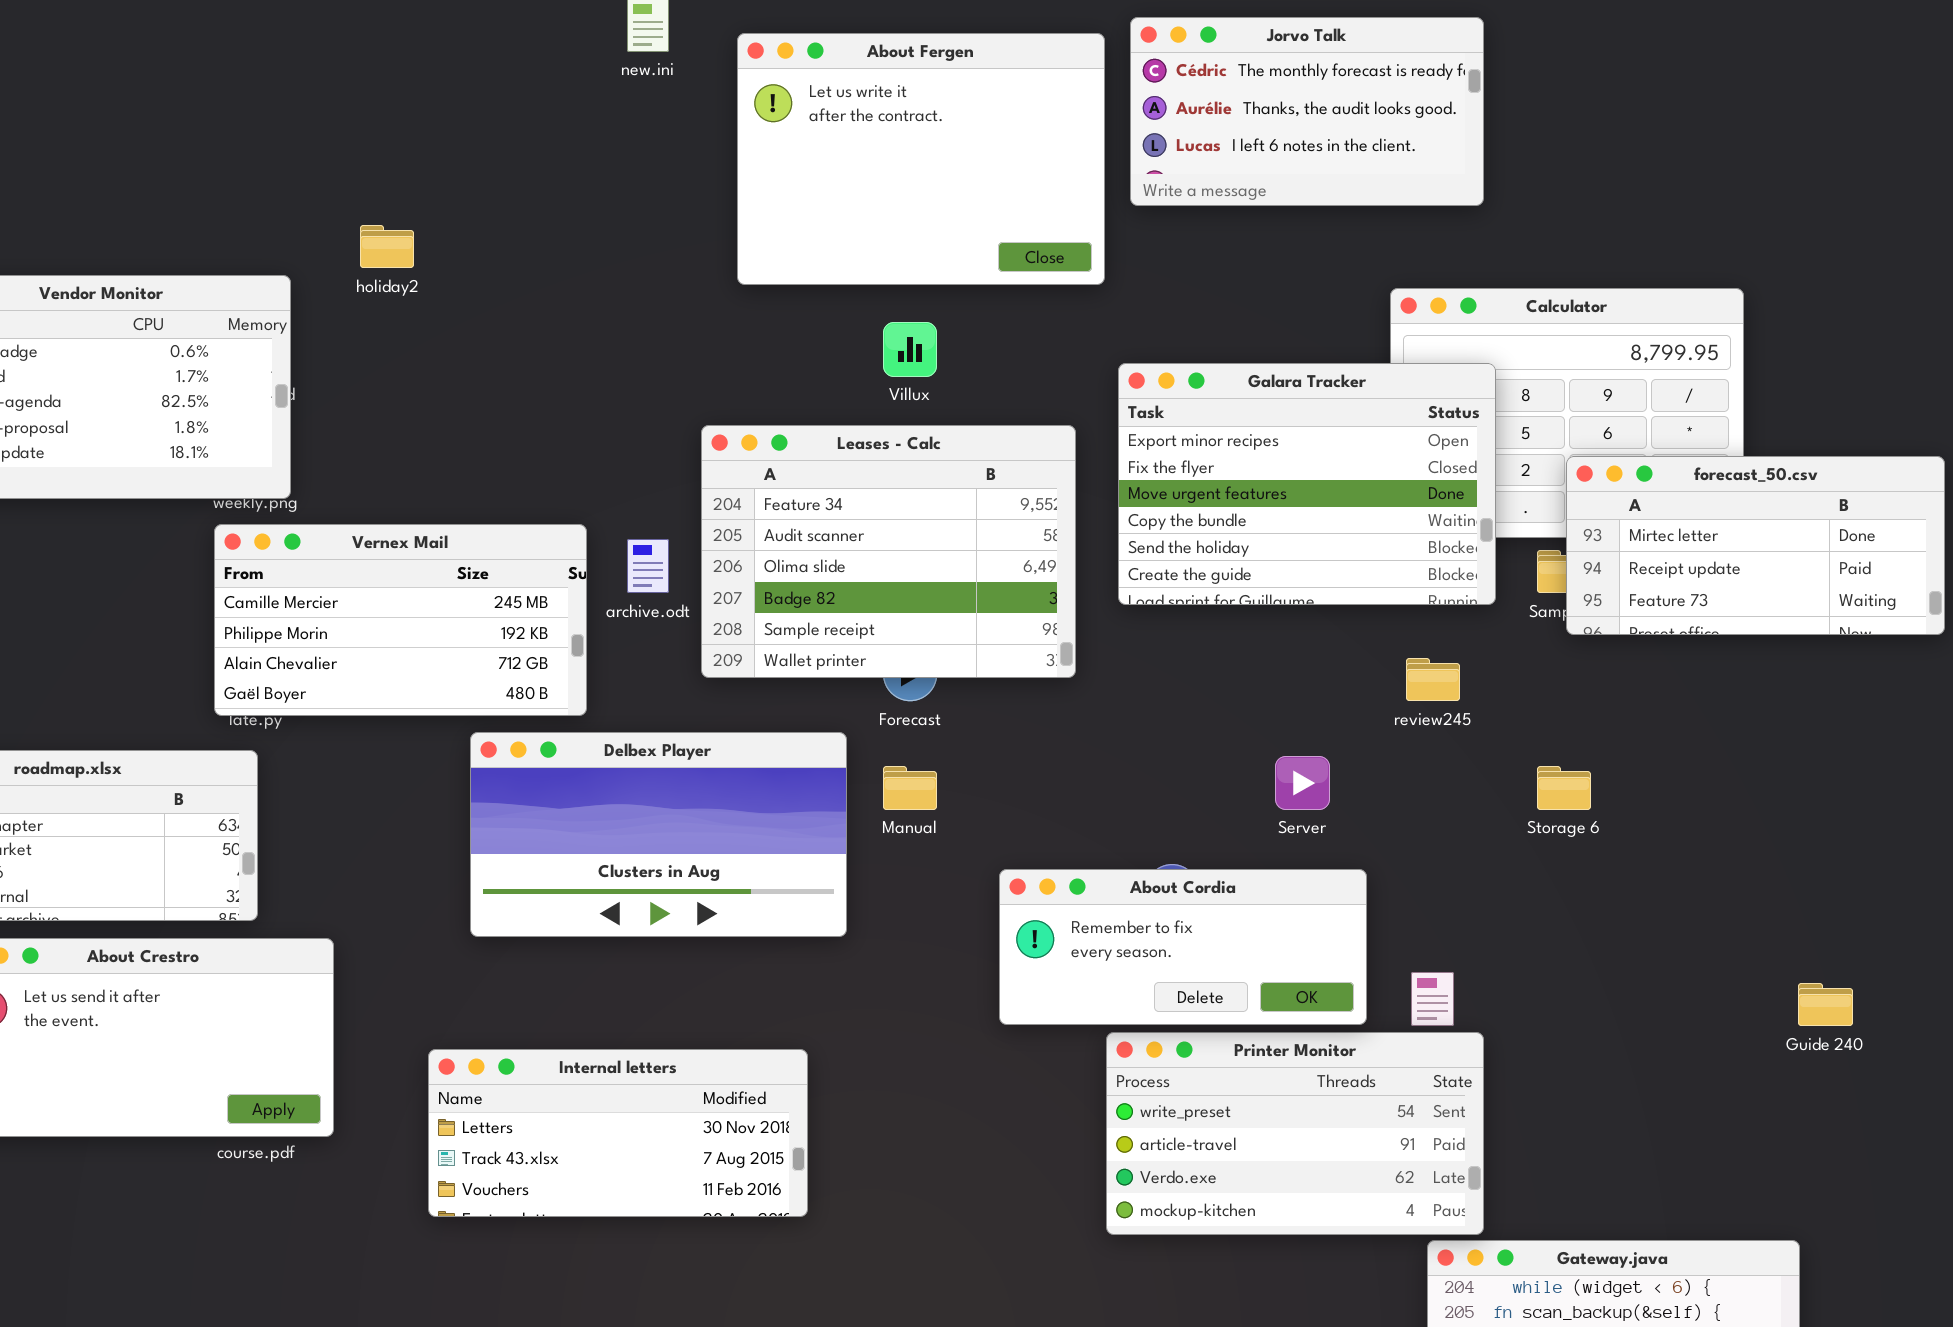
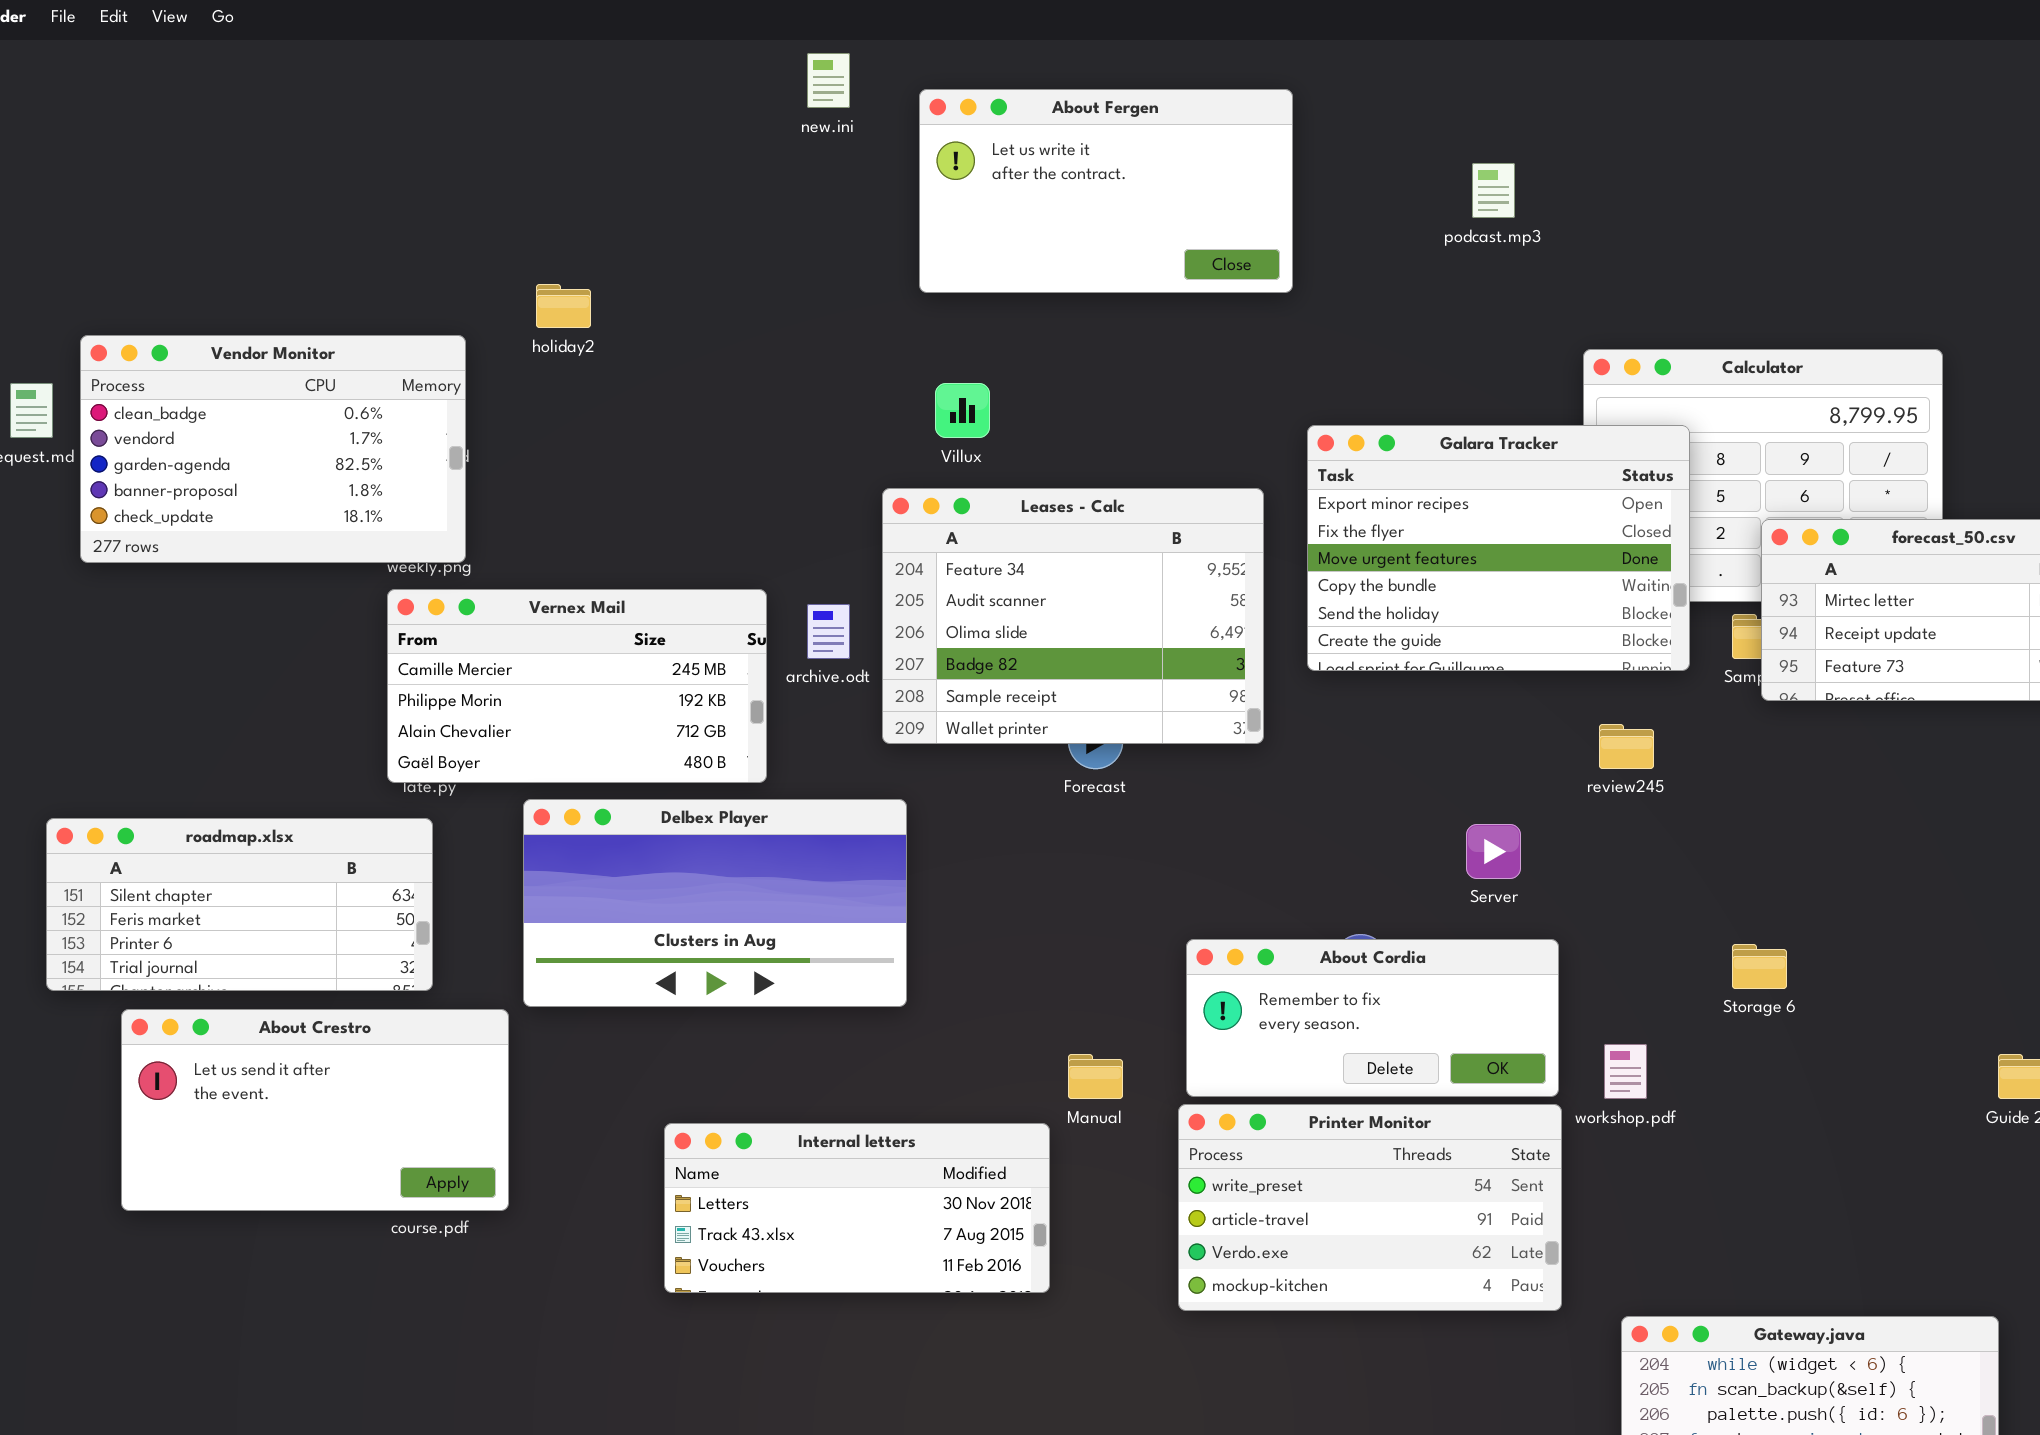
Jorvo Talk: [1130,17,1484,206] -> none, closed
About Fergen: [737,33,1105,285] -> [919,89,1293,293], resized
Villux: [883,322,937,377] -> [935,383,990,438], moved
Delbex Player: [470,732,847,937] -> [523,799,907,1007], moved
Manual: [883,766,937,810] -> [1068,1054,1123,1099], moved
Storage 6: [1537,766,1591,810] -> [1732,944,1787,989], moved
Printer Monitor: [1106,1032,1484,1235] -> [1178,1104,1562,1311], moved
Internal letters: [428,1049,808,1217] -> [664,1123,1050,1293], moved

